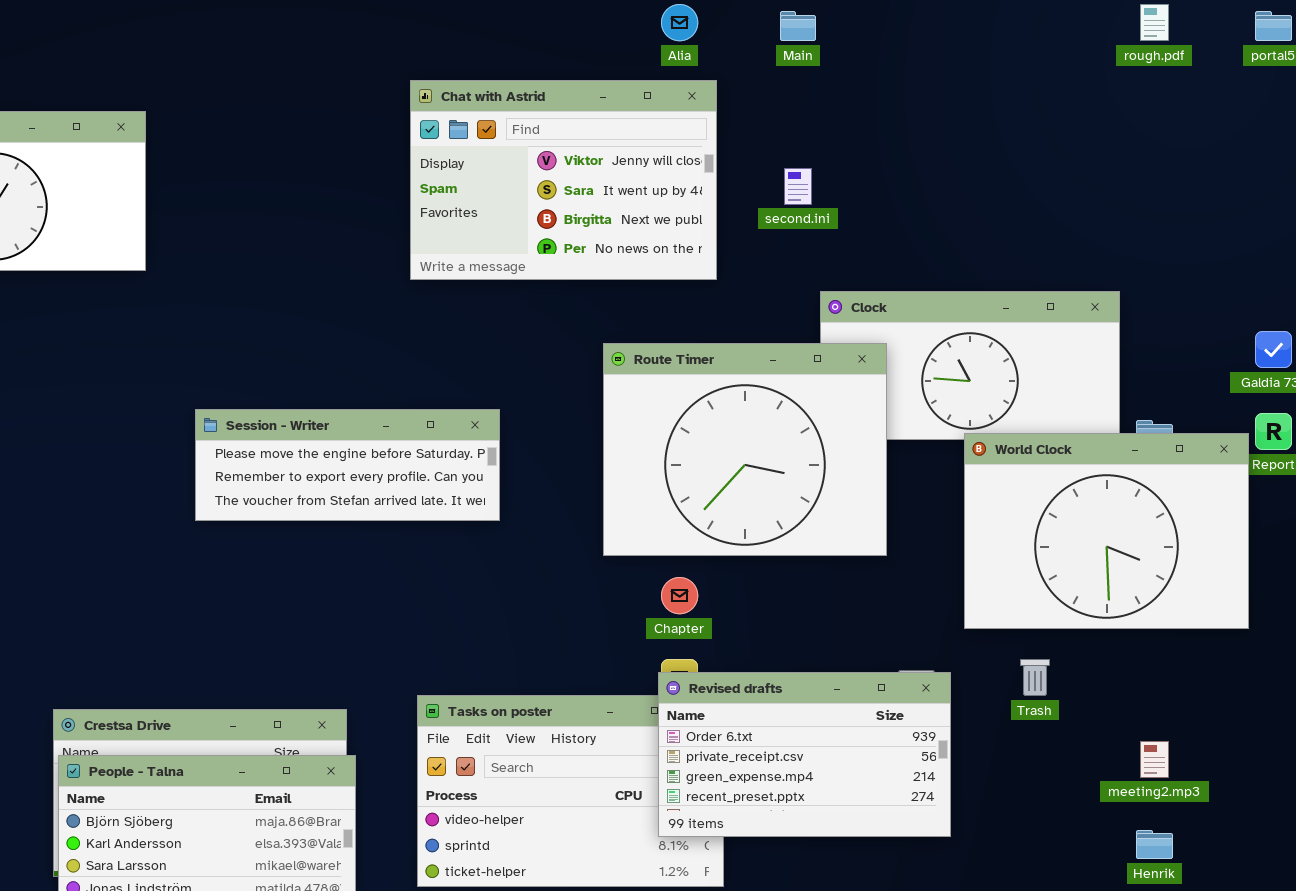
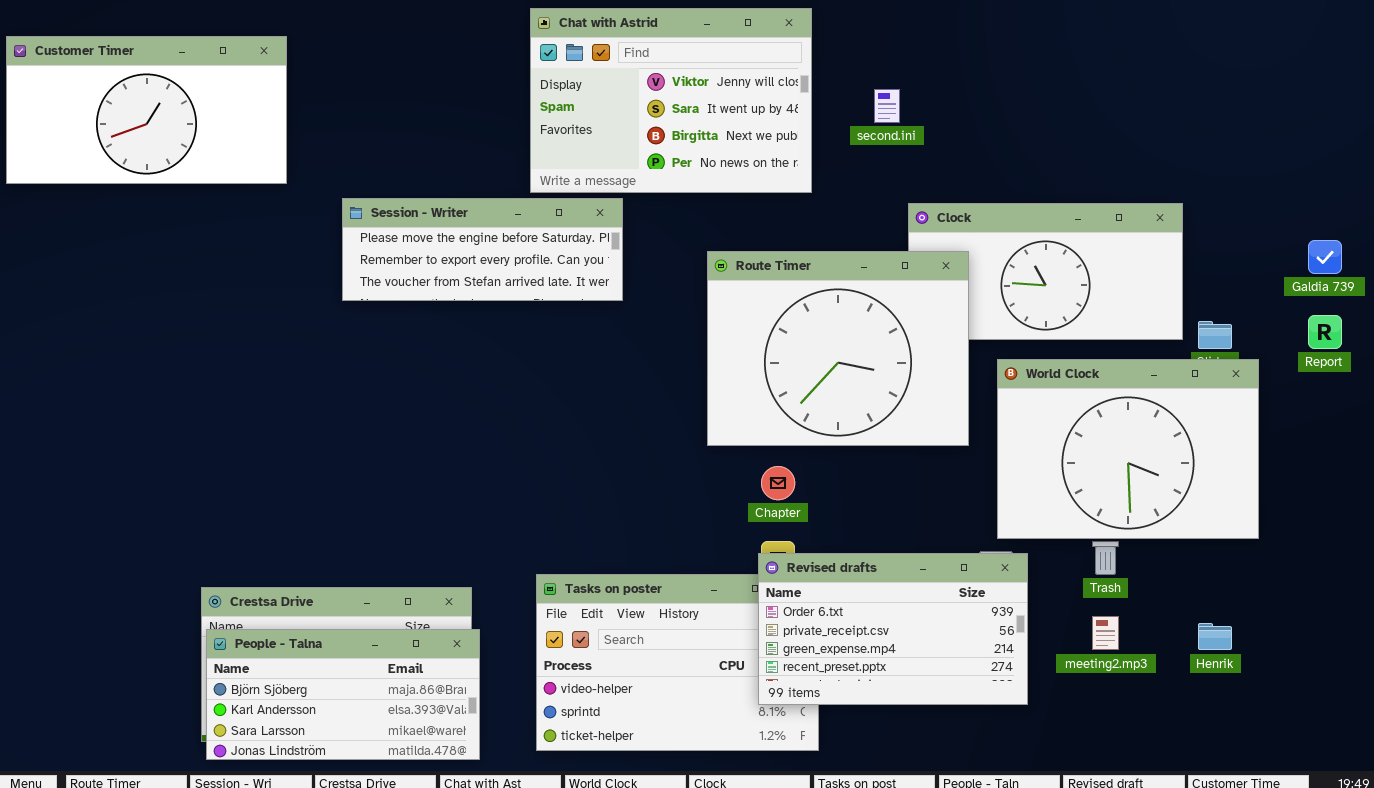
Session - Writer: [195,409,500,521] -> [342,198,623,301], moved
World Clock: [964,433,1249,629] -> [997,359,1259,539], moved
meeting2.mp3: [1140,741,1169,778] -> [1092,616,1119,650], moved
Henrik: [1136,830,1173,859] -> [1198,623,1232,650], moved

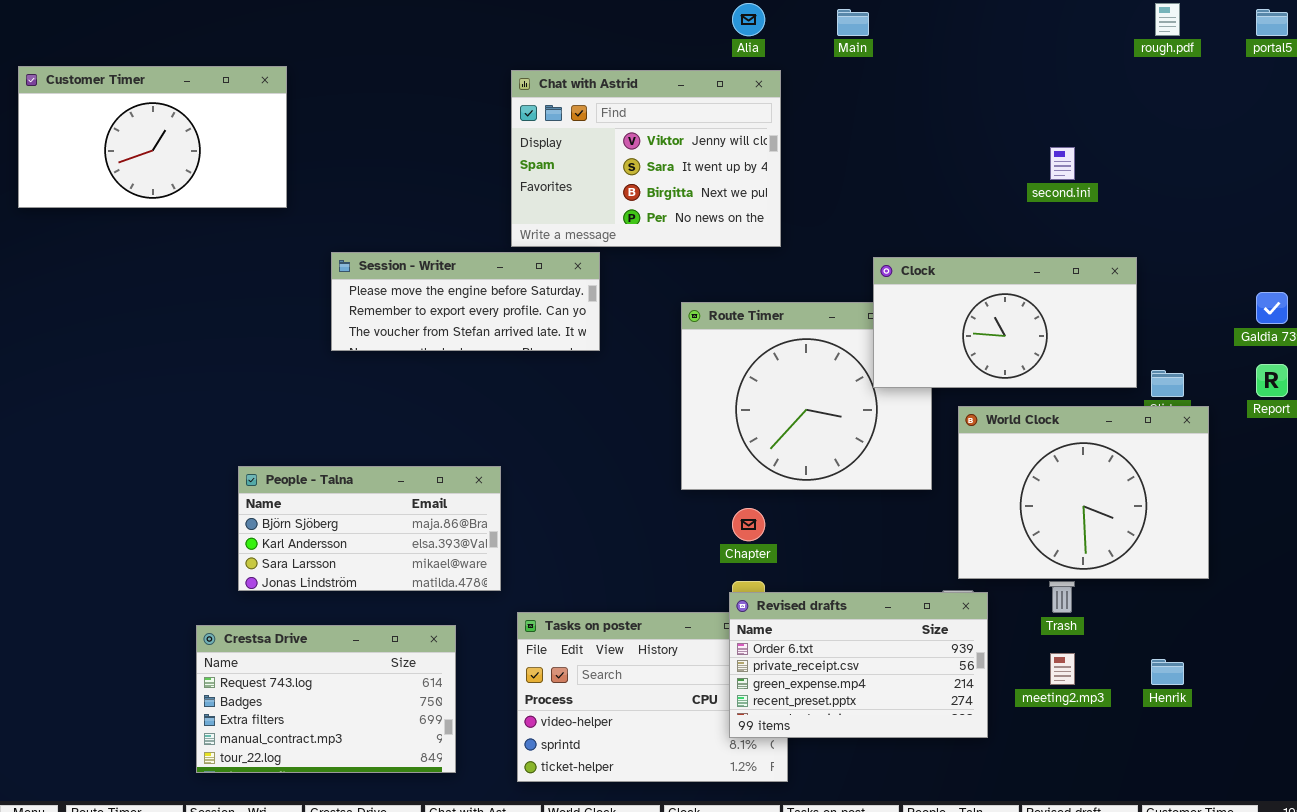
Customer Timer: [6,36,287,184] -> [18,66,287,208], moved
second.ini: [874,89,900,123] -> [1050,147,1075,180], moved
Clock: [908,203,1183,340] -> [873,257,1137,388], raised
People - Talna: [206,629,480,760] -> [238,466,501,591], moved

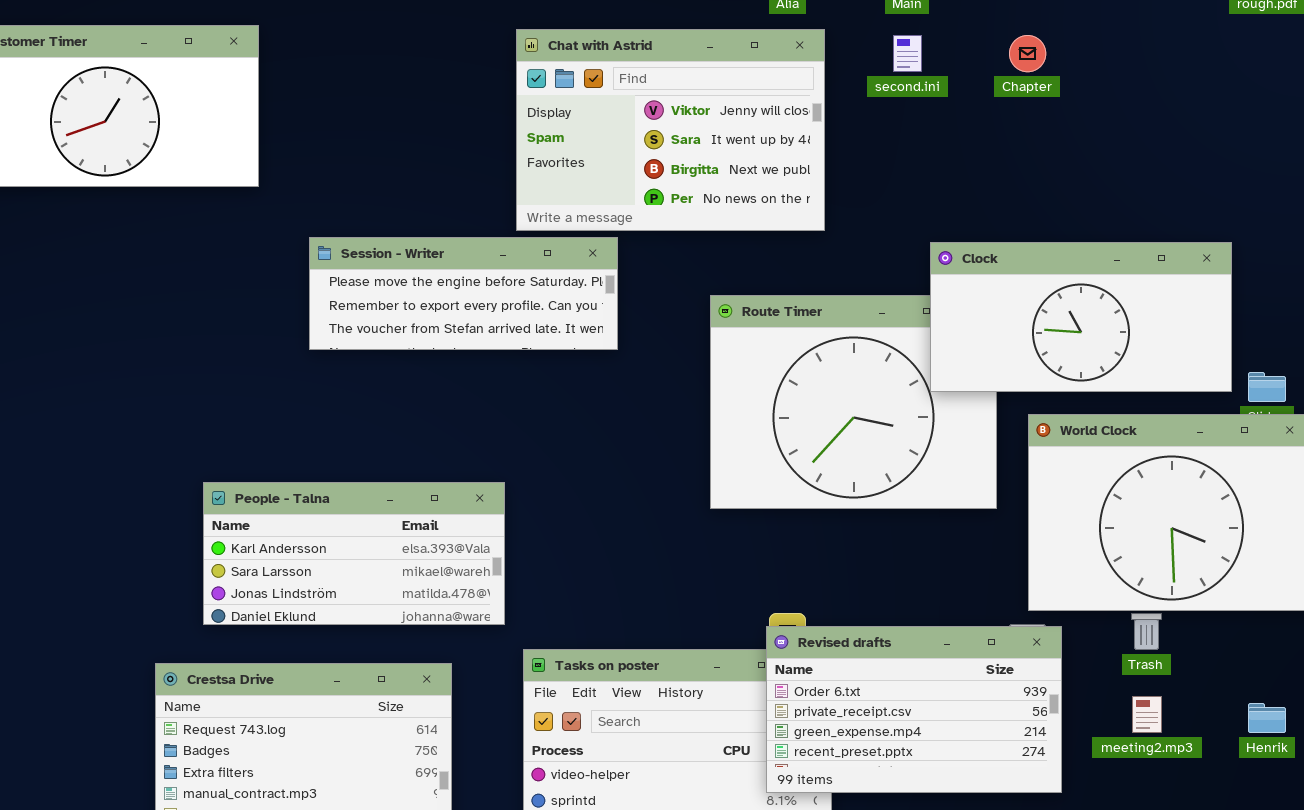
second.ini: [1050,147,1075,180] -> [893,35,922,72], moved
People - Talna: [238,466,501,591] -> [203,482,505,625], scrolled down 1 row
Chapter: [732,508,765,541] -> [1009,35,1046,72], moved

